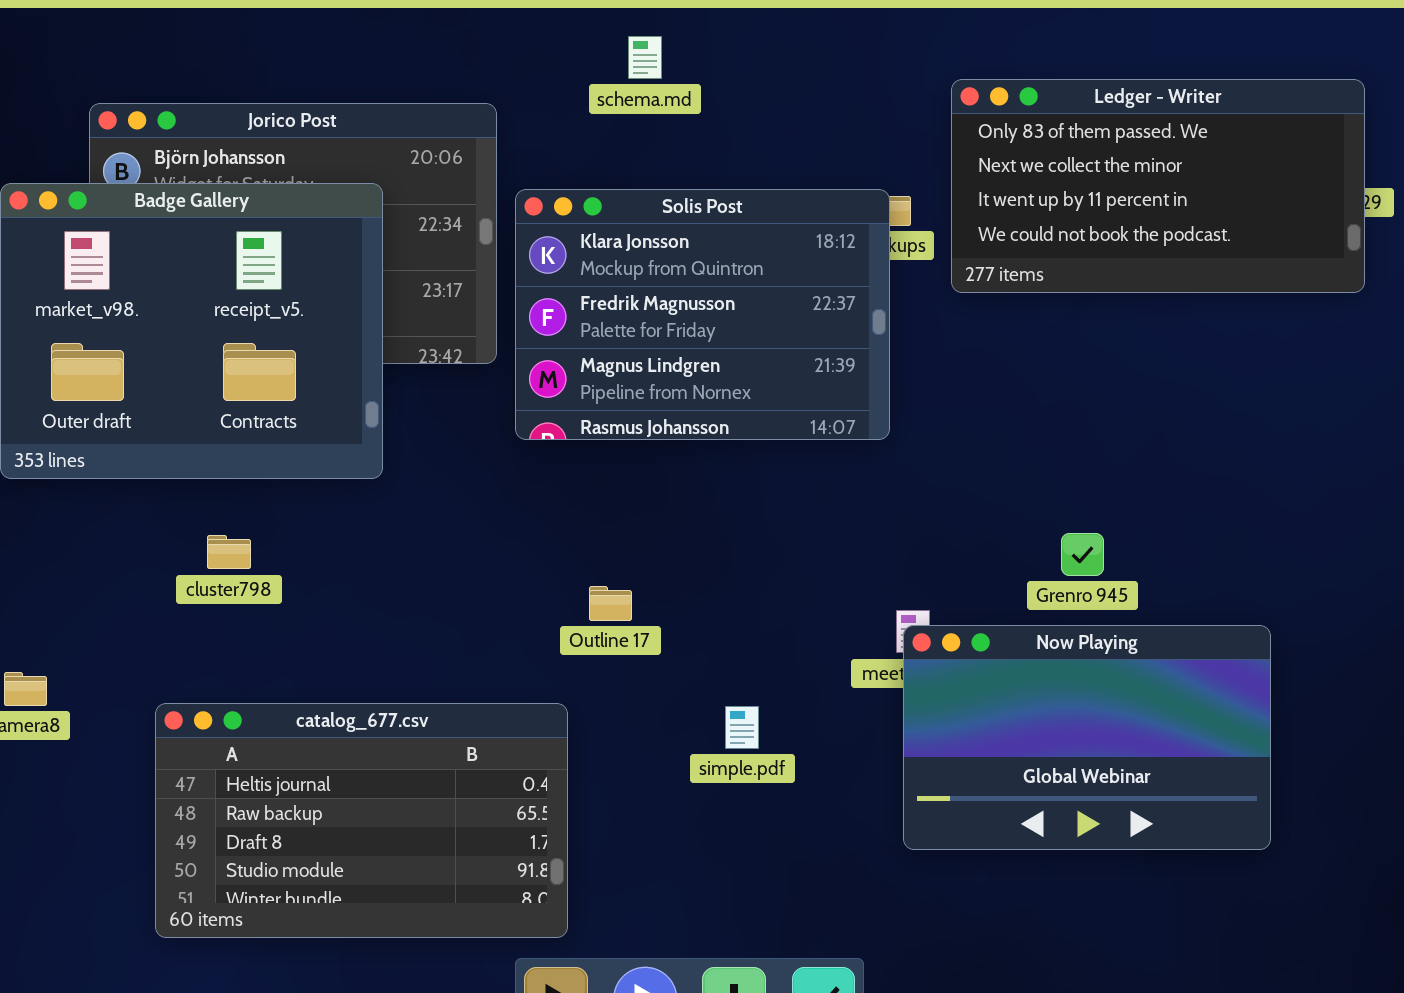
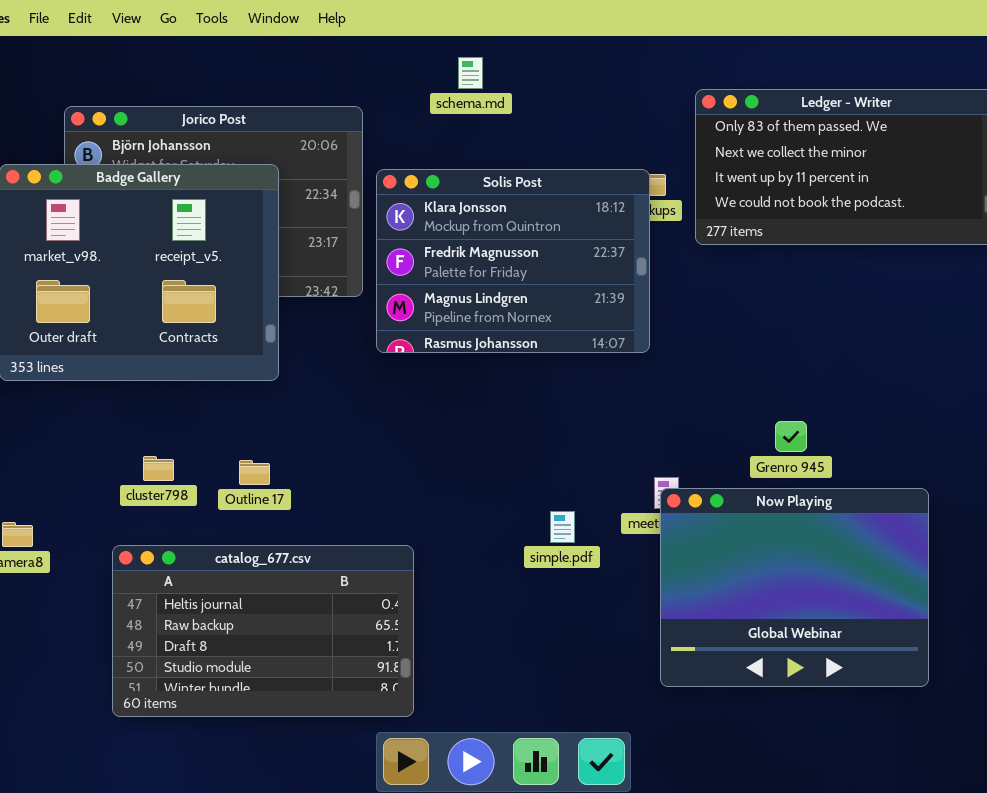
cluster798: [207,535,251,569] -> [143,456,174,481], moved
Outline 17: [589,586,632,621] -> [239,460,270,485], moved
Now Playing: [903,625,1271,850] -> [660,488,929,687], resized
simple.pdf: [725,706,759,749] -> [550,511,575,543], moved

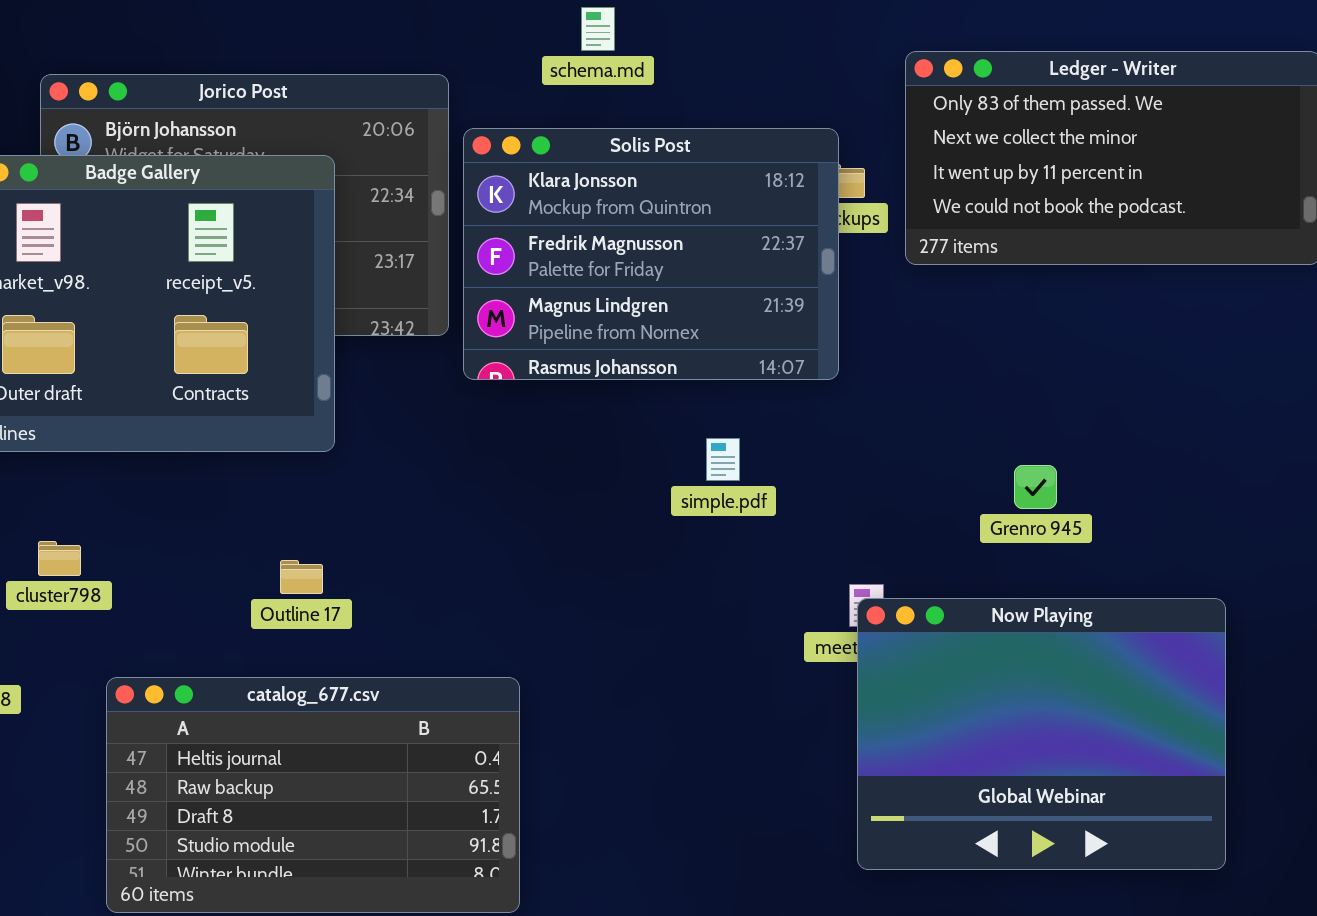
Solis Post: [376,169,650,353] -> [463,128,839,380], moved
Grenro 945: [775,421,807,452] -> [1014,465,1057,509], moved
cluster798: [143,456,174,481] -> [38,541,81,576], moved
simple.pdf: [550,511,575,543] -> [706,438,740,481], moved

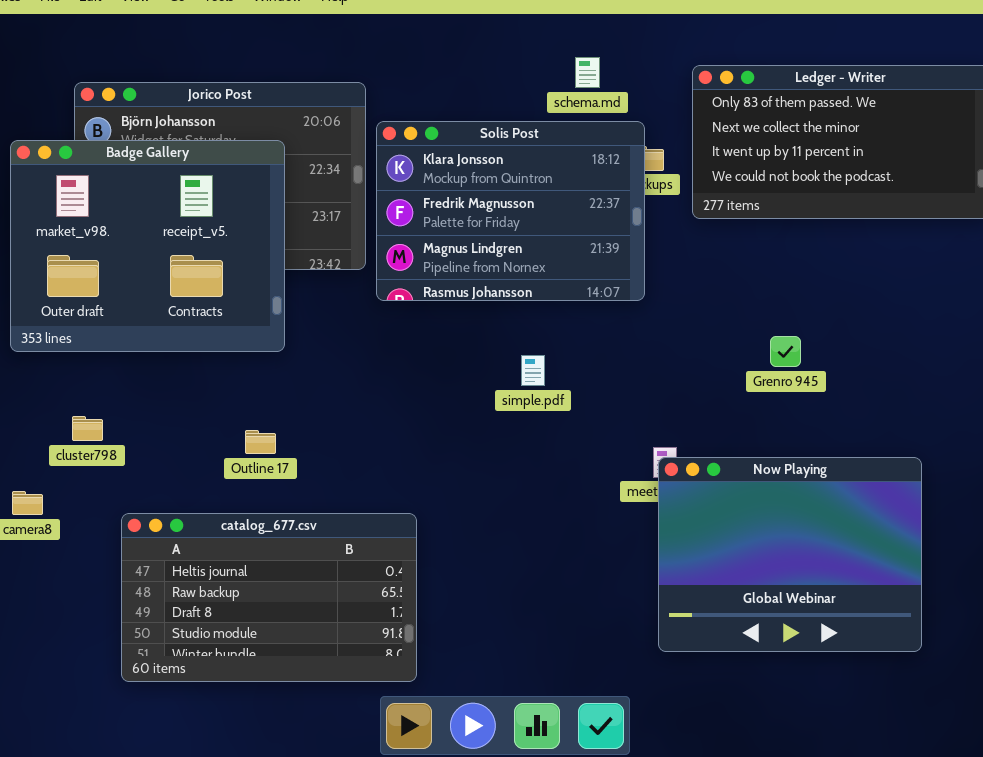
schema.md: [581,7,615,51] -> [575,57,600,88], moved
simple.pdf: [706,438,740,481] -> [521,355,545,386], moved
Grenro 945: [1014,465,1057,509] -> [770,336,801,367], moved

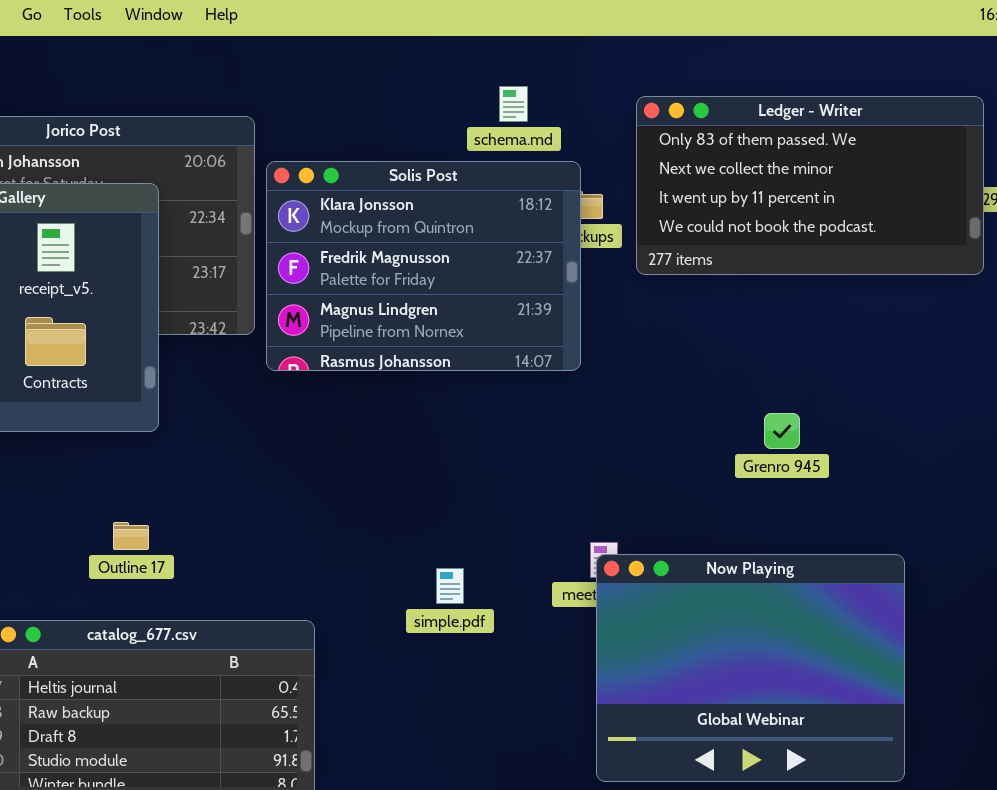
Grenro 945: [770,336,801,367] -> [764,413,800,449], moved
simple.pdf: [521,355,545,386] -> [436,568,464,604], moved

